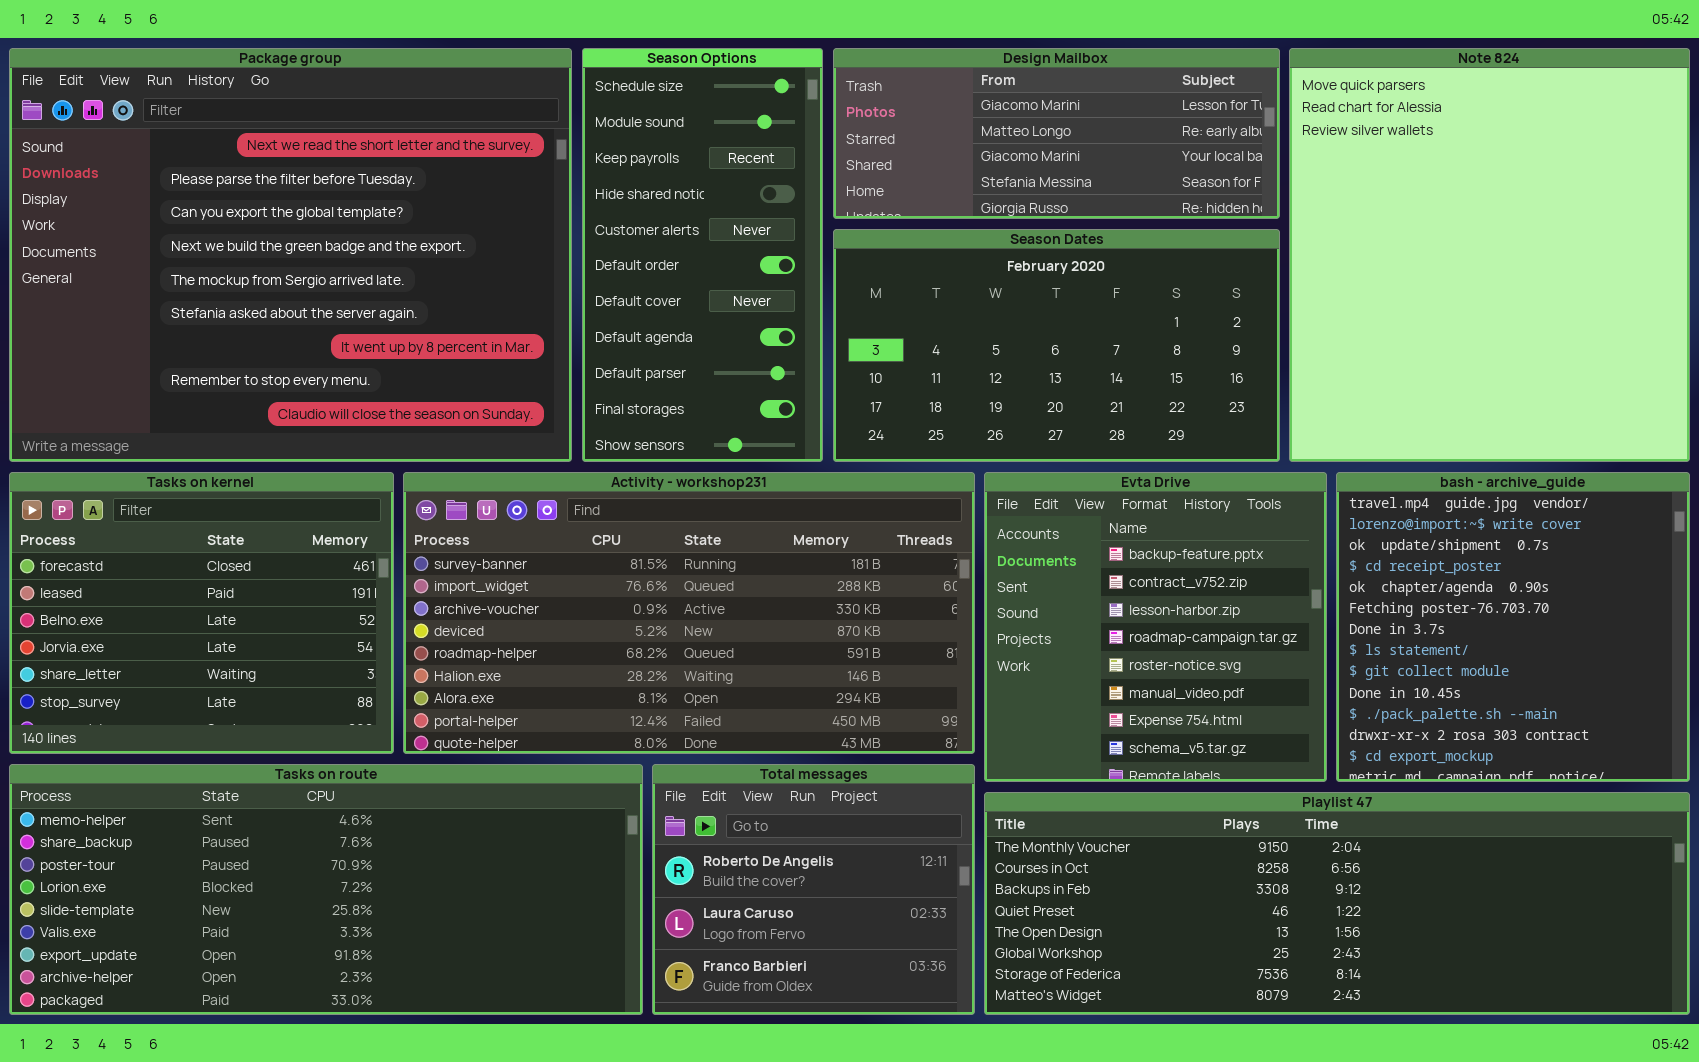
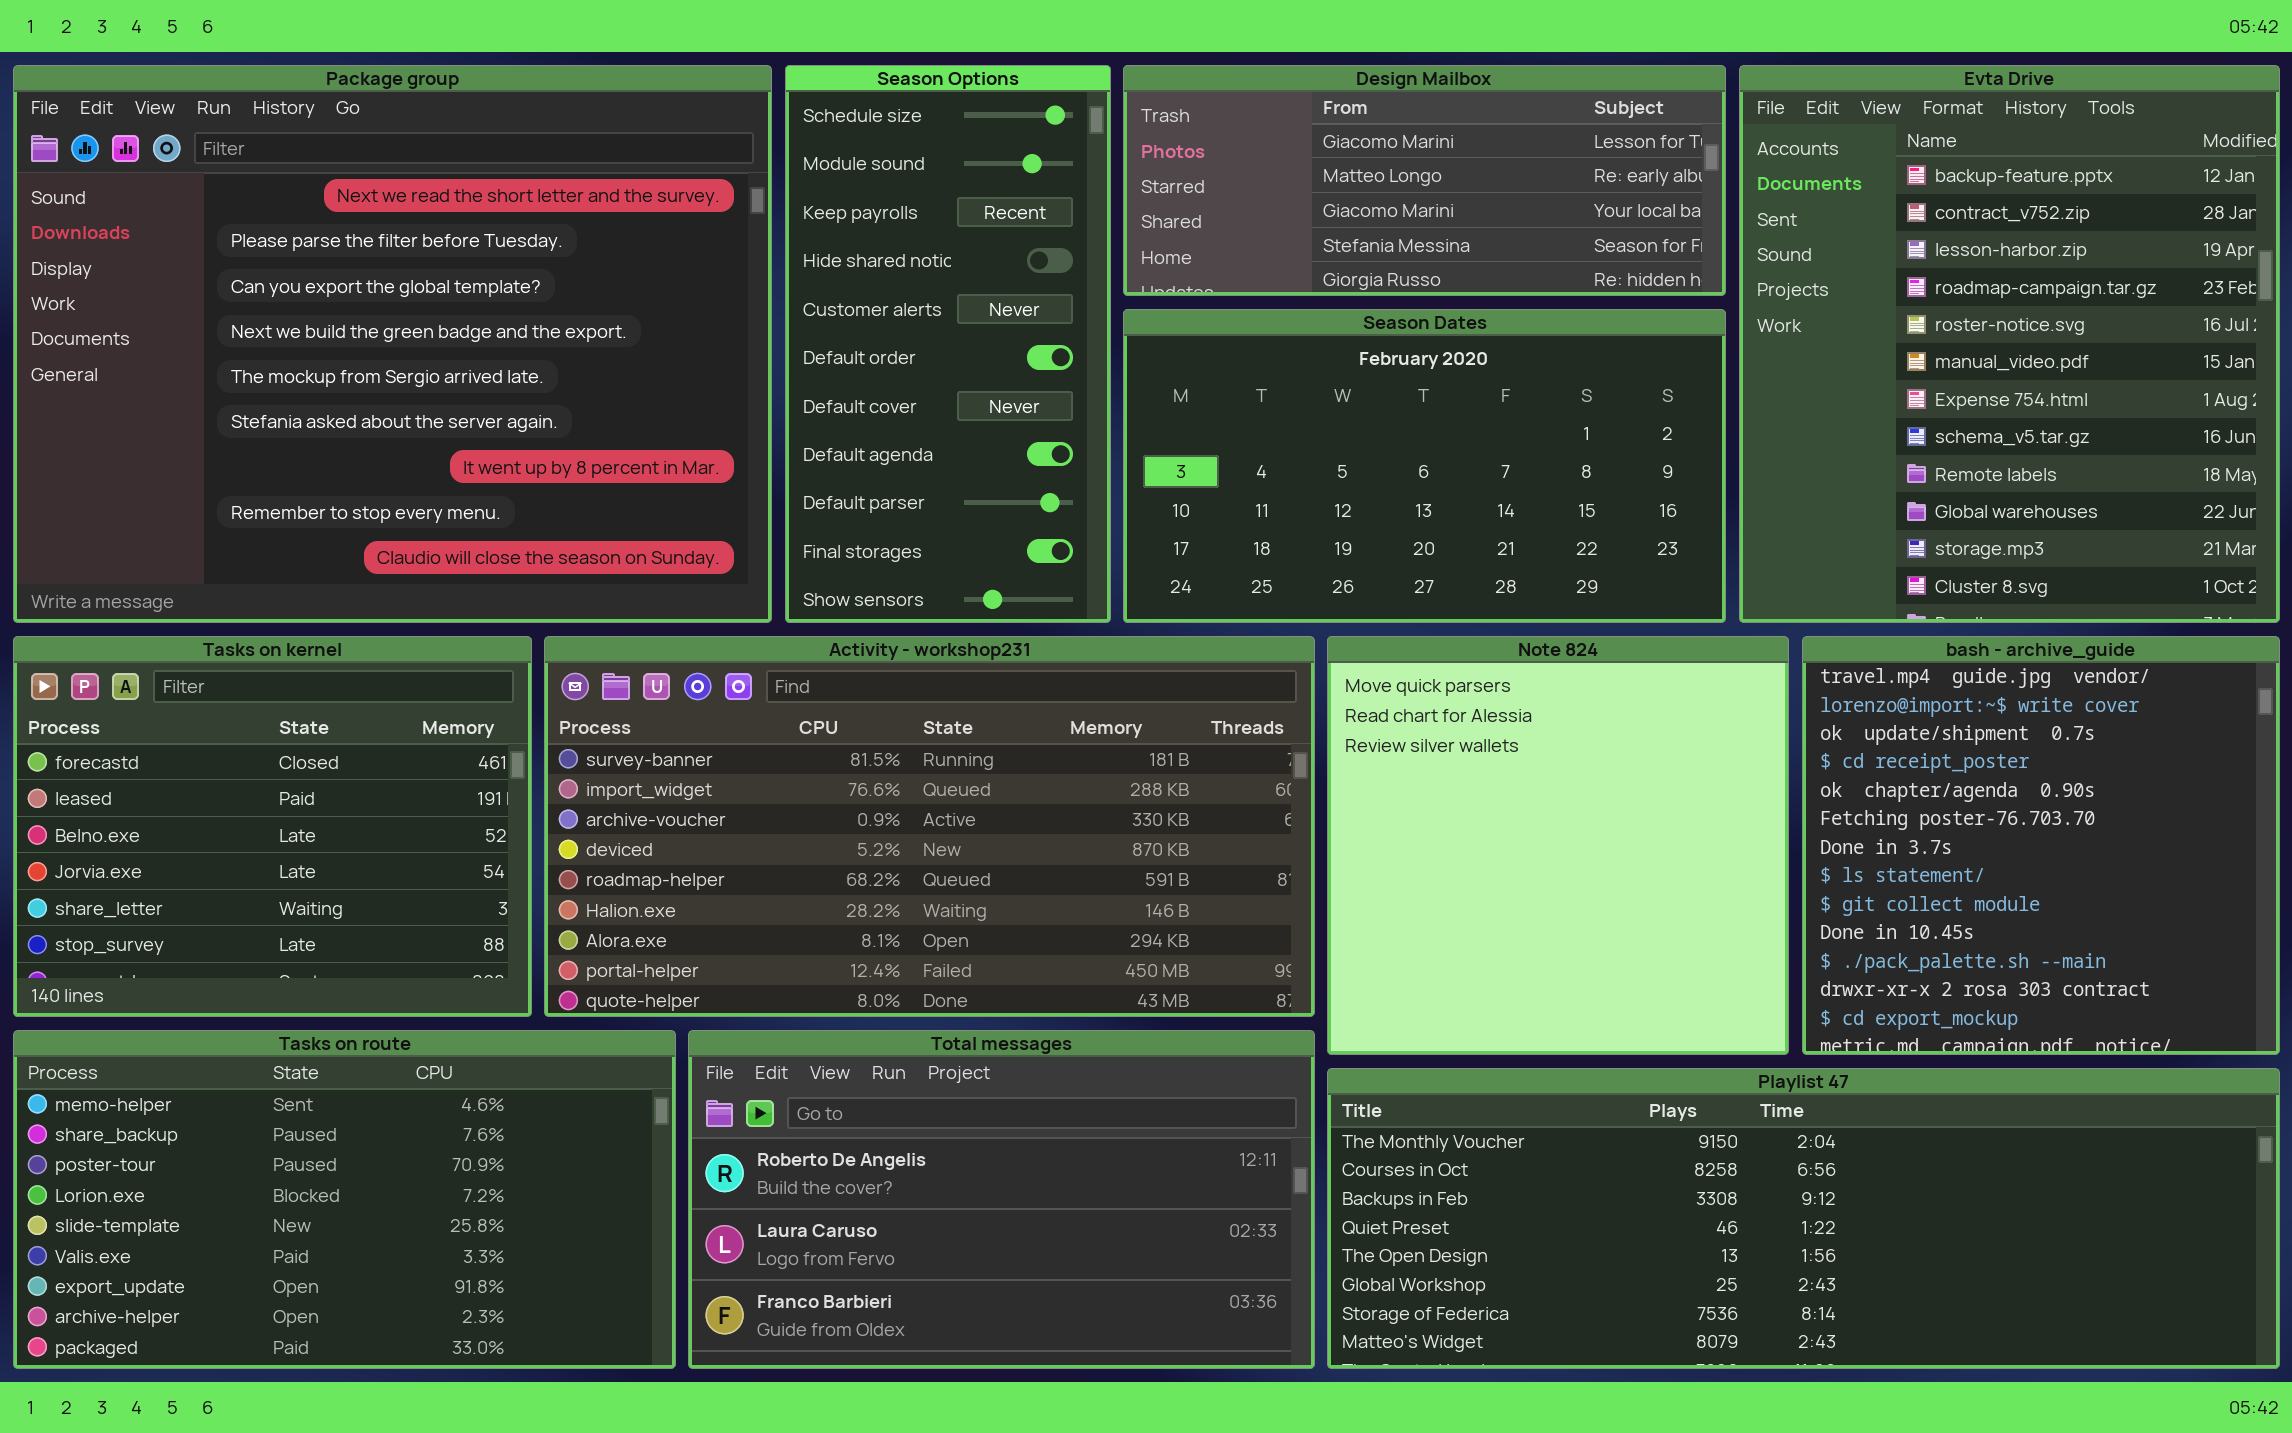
Note 824: [1289,48,1690,462] -> [1327,636,1789,1055], moved, resized
Evta Drive: [984,472,1327,782] -> [1739,65,2280,623], moved, resized
Tasks on route: [9,764,643,1015] -> [13,1030,676,1369], resized
Total messages: [652,764,975,1015] -> [688,1030,1315,1369], resized

